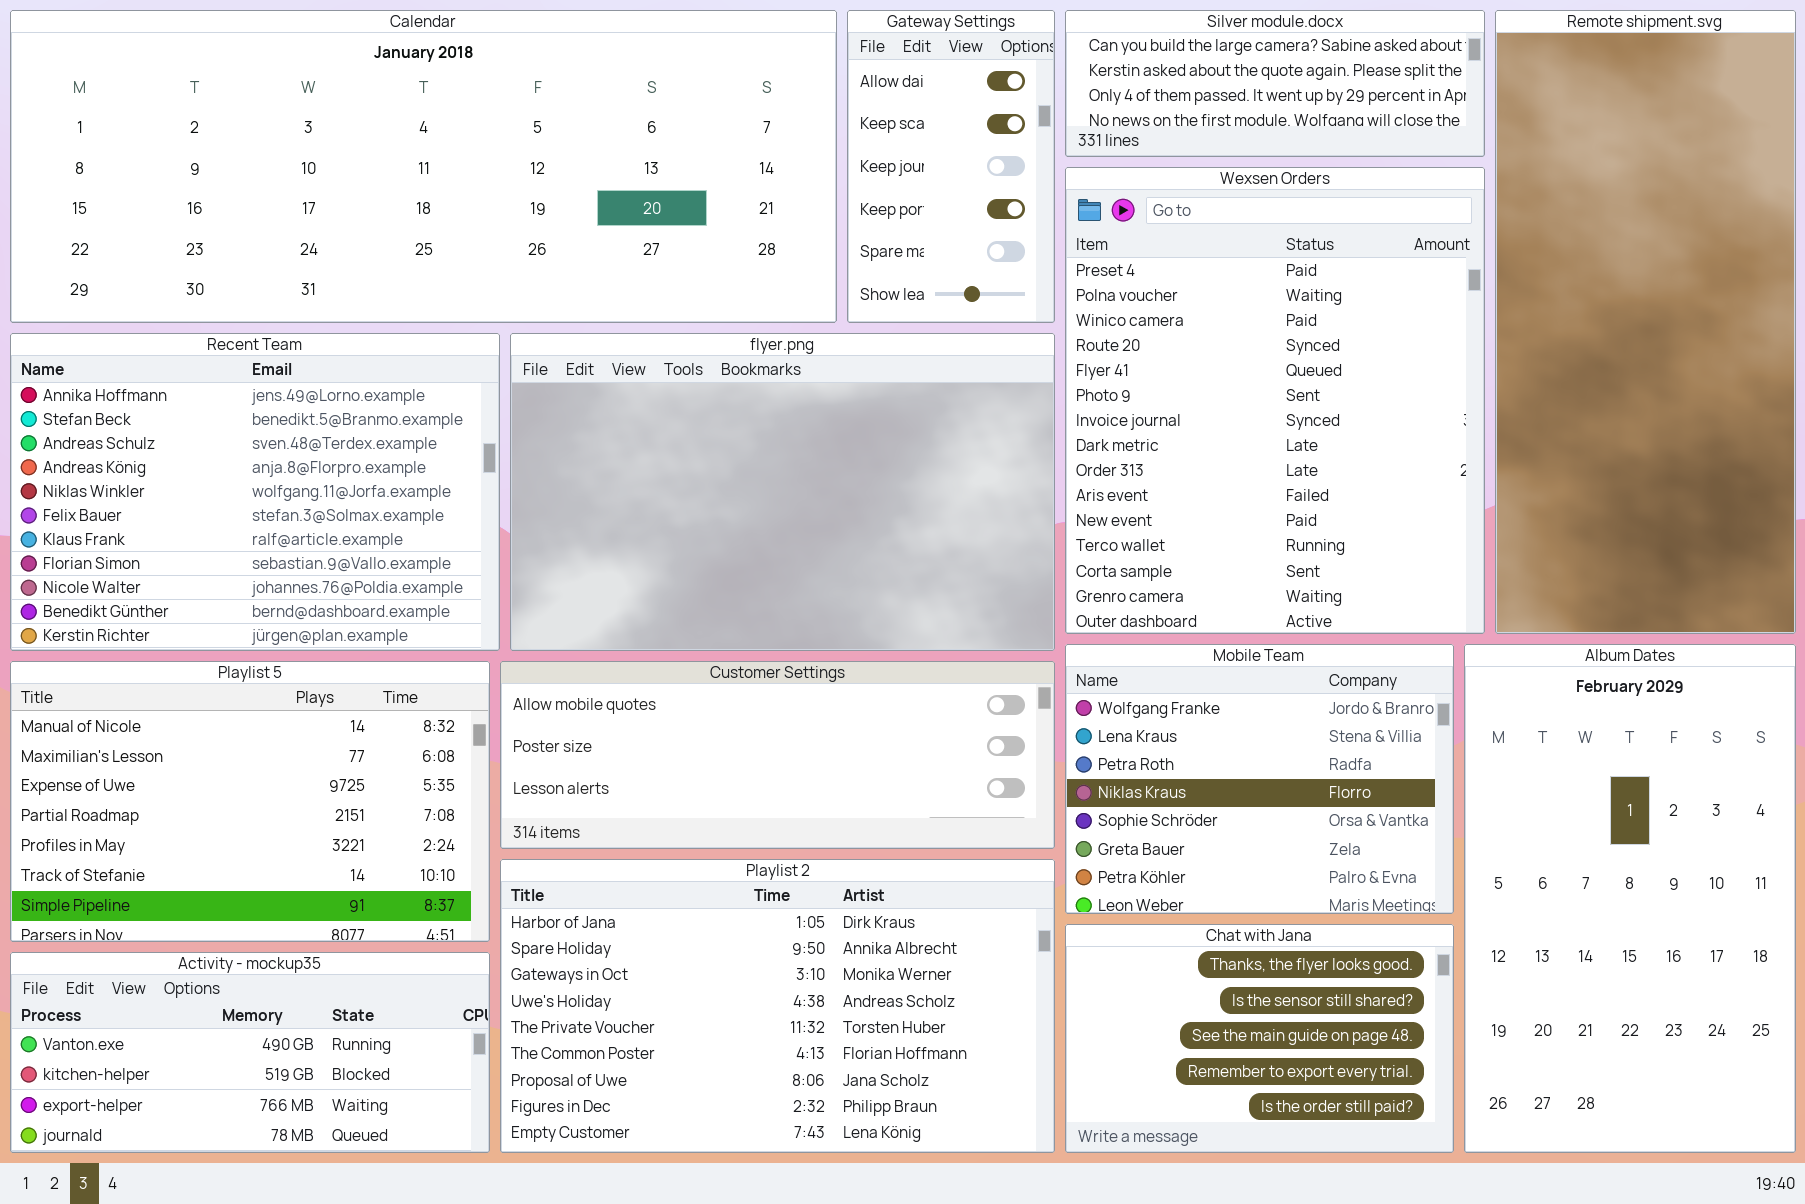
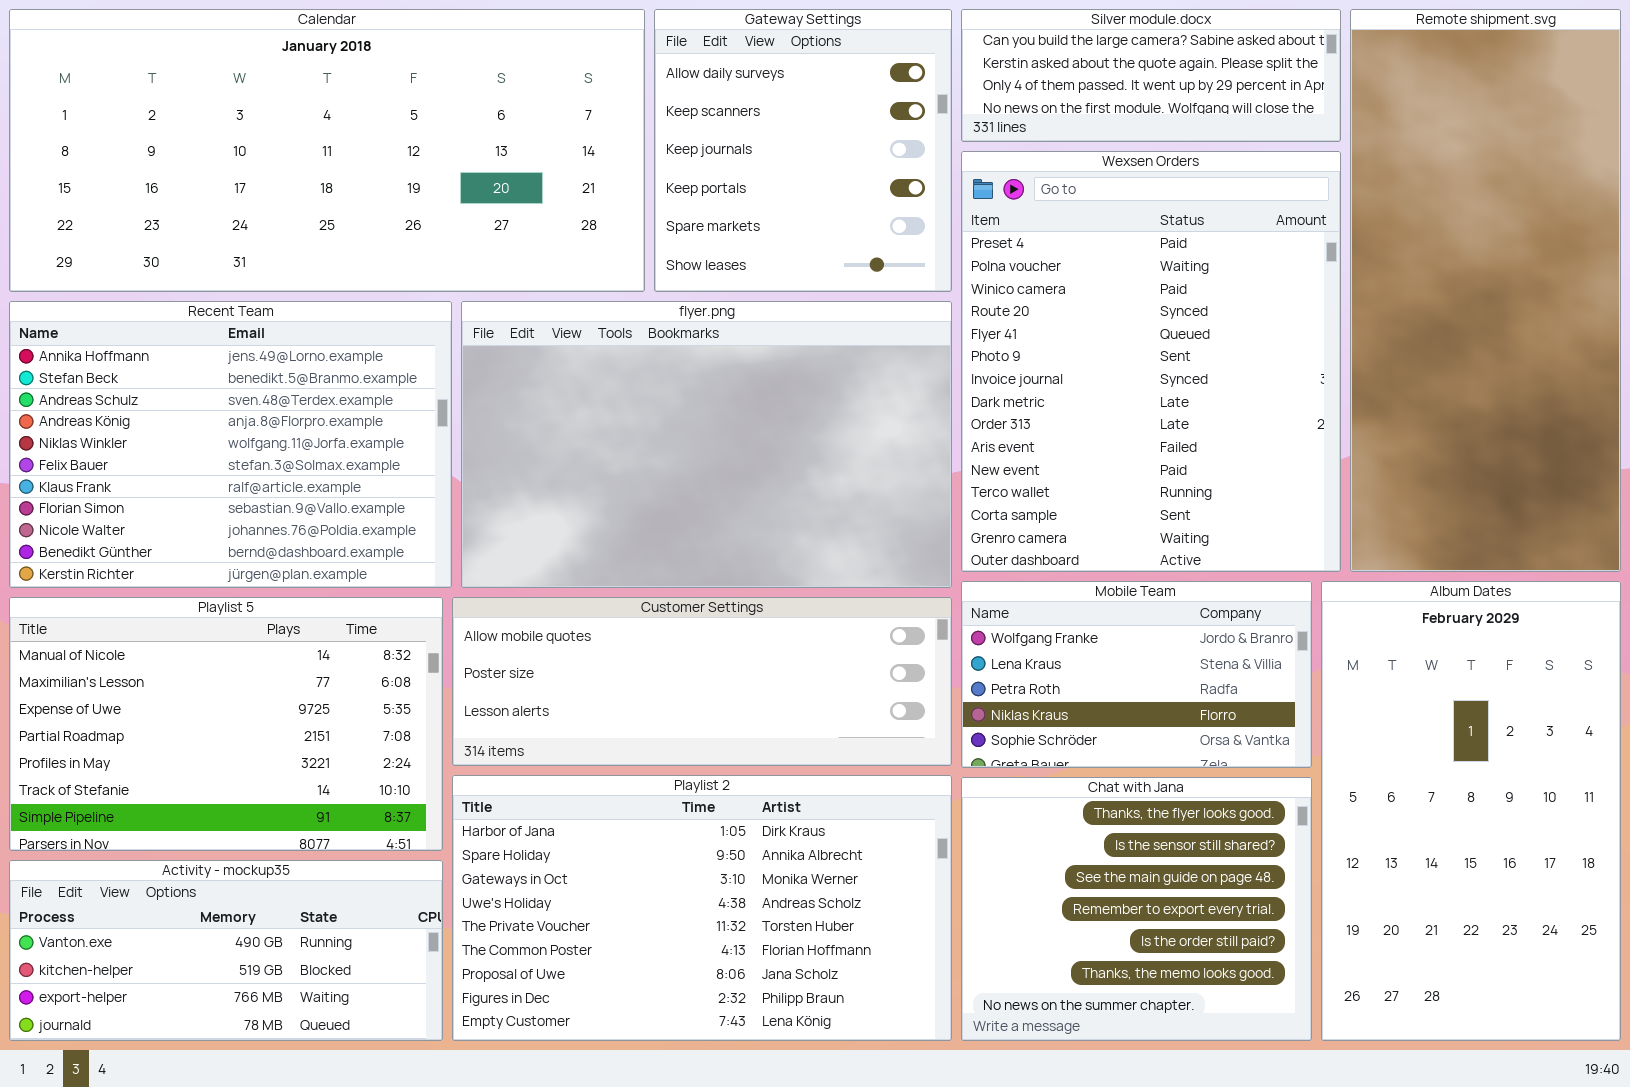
Calendar: [10,10,837,323] -> [9,9,645,292], resized
Gateway Settings: [847,10,1055,323] -> [654,9,952,292], resized
Mobile Team: [1065,644,1454,914] -> [961,581,1312,768], resized
Chat with Jana: [1065,924,1454,1153] -> [961,777,1312,1041], resized

